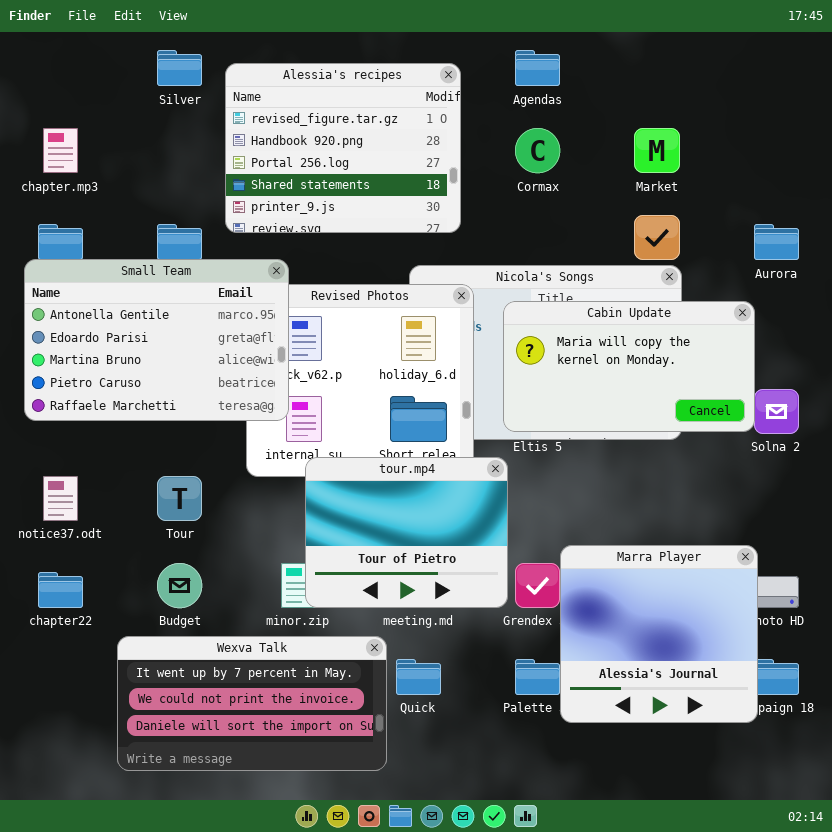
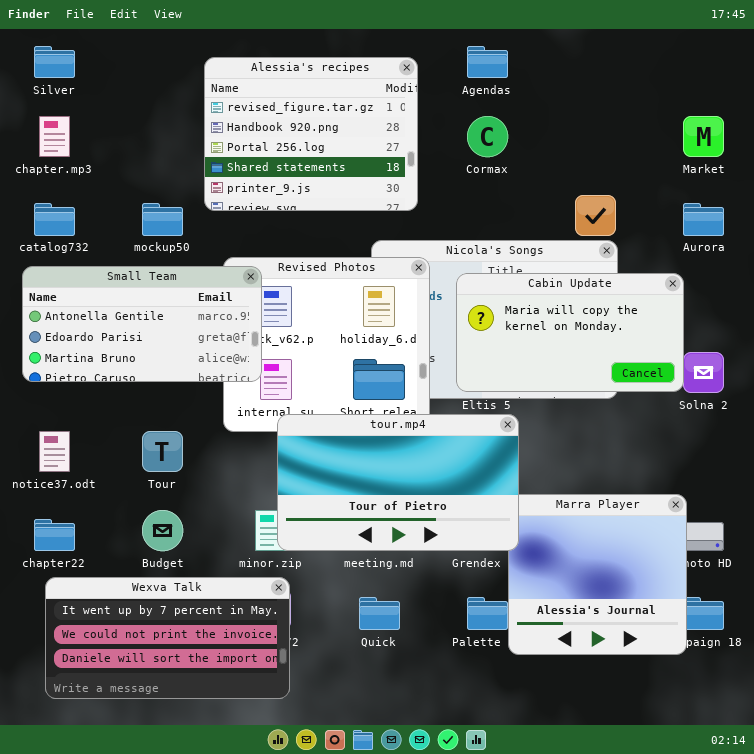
Silver: [157,50,202,86] -> [34,46,75,78], moved
Market: [634,128,680,173] -> [683,116,724,157], moved
Small Team: [24,259,289,421] -> [22,266,262,382], resized
tour.mp4: [305,457,508,608] -> [277,414,519,551], resized
Wexva Talk: [117,636,387,771] -> [45,577,290,699], moved

